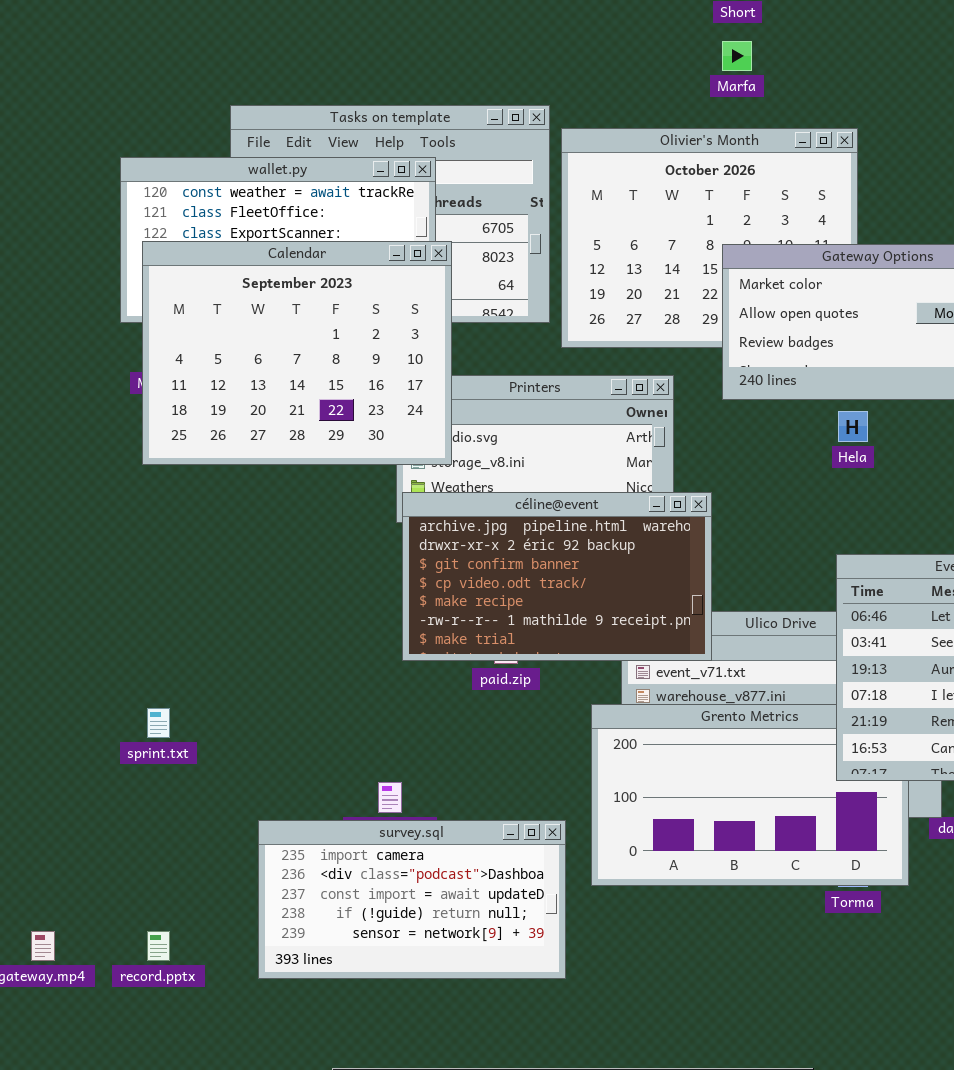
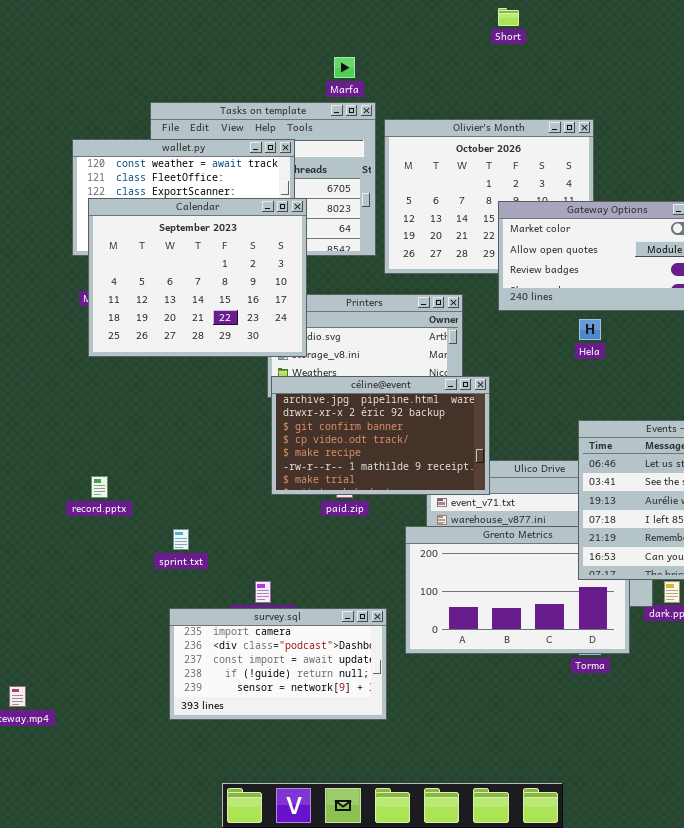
Marfa: [722,41,752,71] -> [334,57,355,78], moved
sprint.txt: [147,708,170,738] -> [173,529,189,550], moved
record.pptx: [147,931,170,961] -> [91,476,108,498], moved

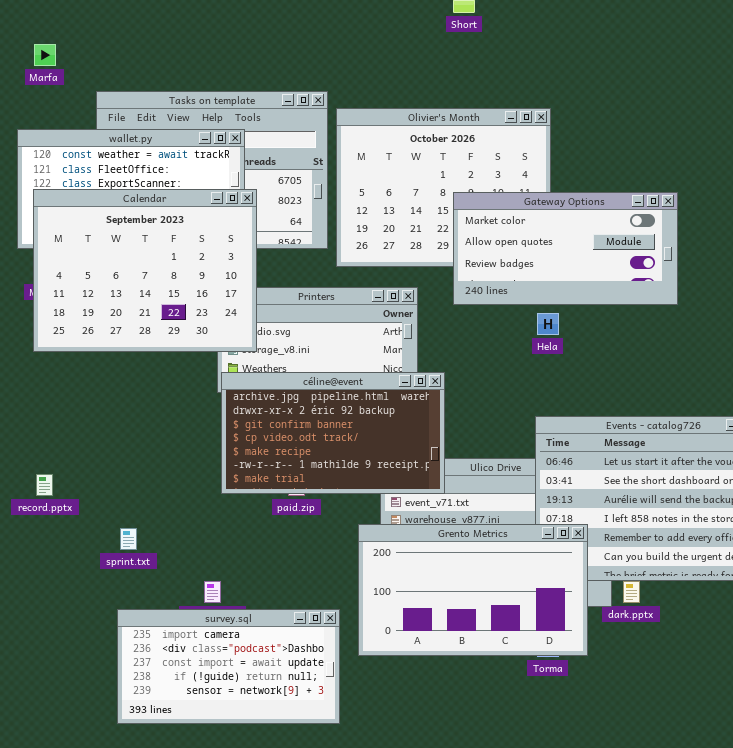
Marfa: [334,57,355,78] -> [34,44,56,66], moved
Grento Metrics: [405,526,630,654] -> [358,524,588,656], raised

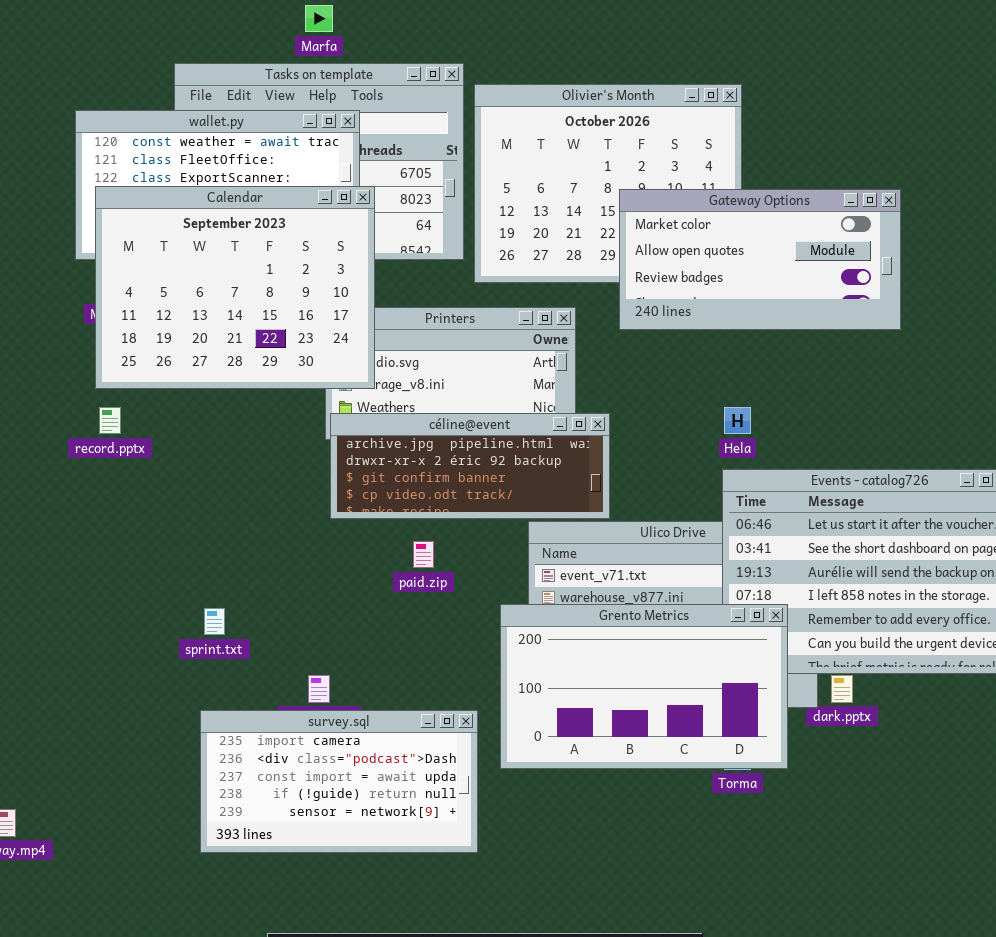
Marfa: [34,44,56,66] -> [305,5,333,32], moved
Hela: [537,313,559,335] -> [724,407,751,434], moved
céline@event: [221,372,445,494] -> [330,413,610,519], resized
record.pptx: [36,474,53,496] -> [99,407,121,434], moved

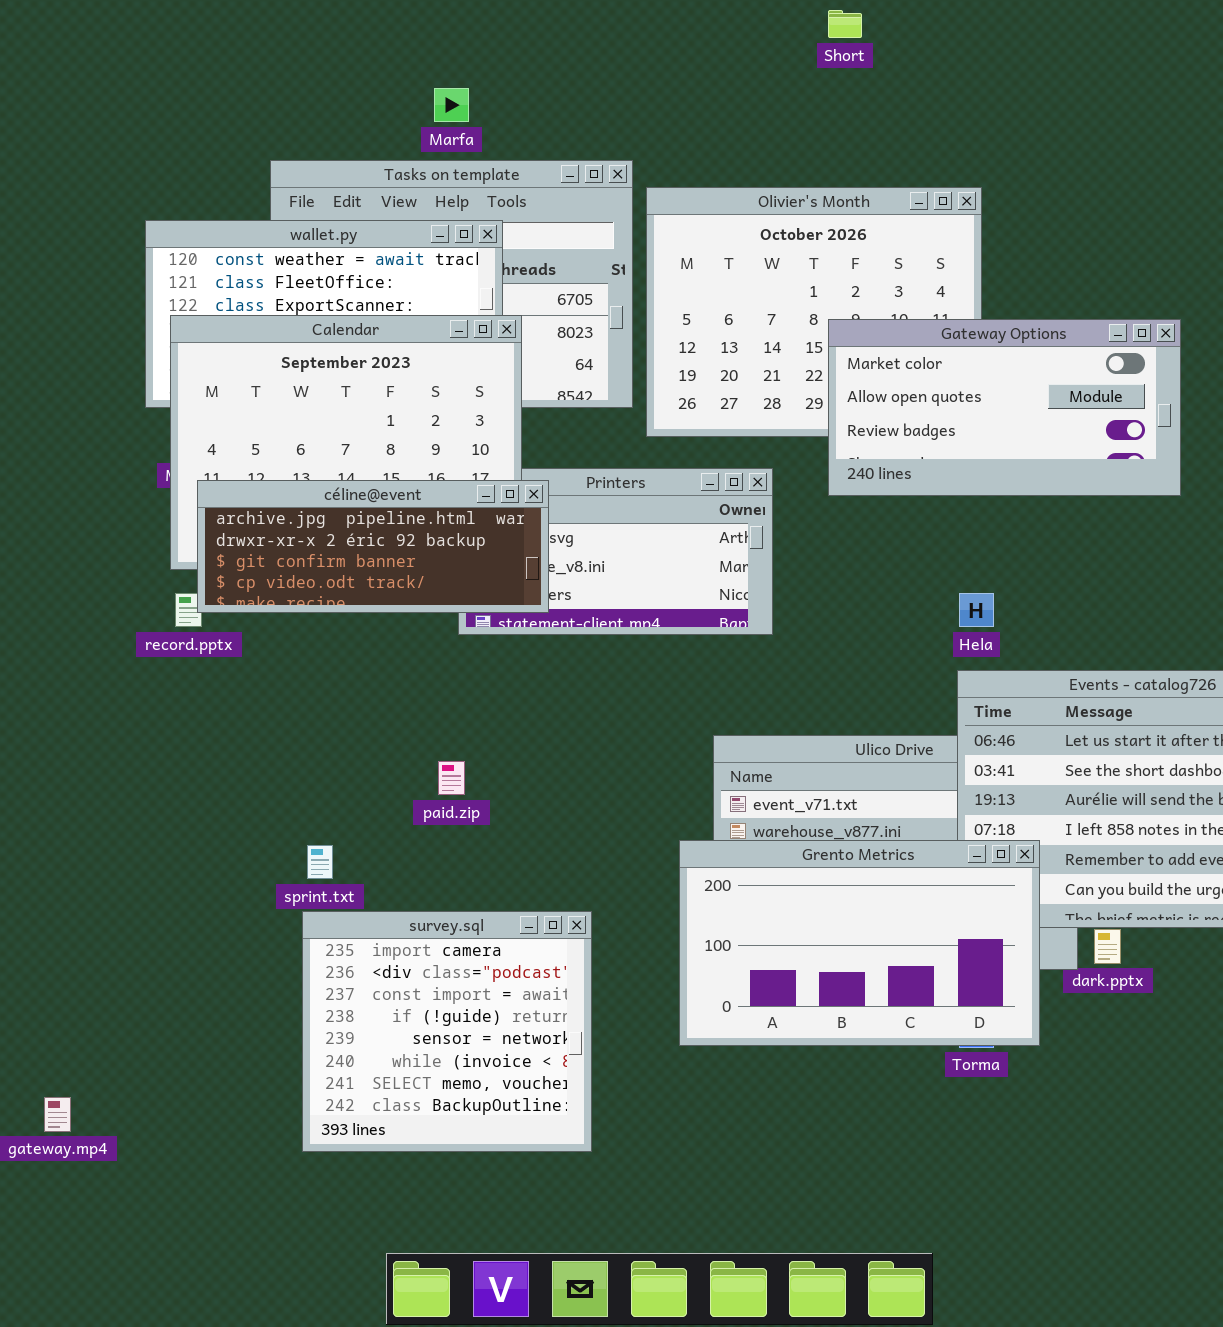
céline@event: [330,413,610,519] -> [197,480,549,613], moved
paid.zip: [413,541,434,568] -> [438,761,465,795], moved
survey.sql: [200,710,478,853] -> [302,911,592,1152], resized

